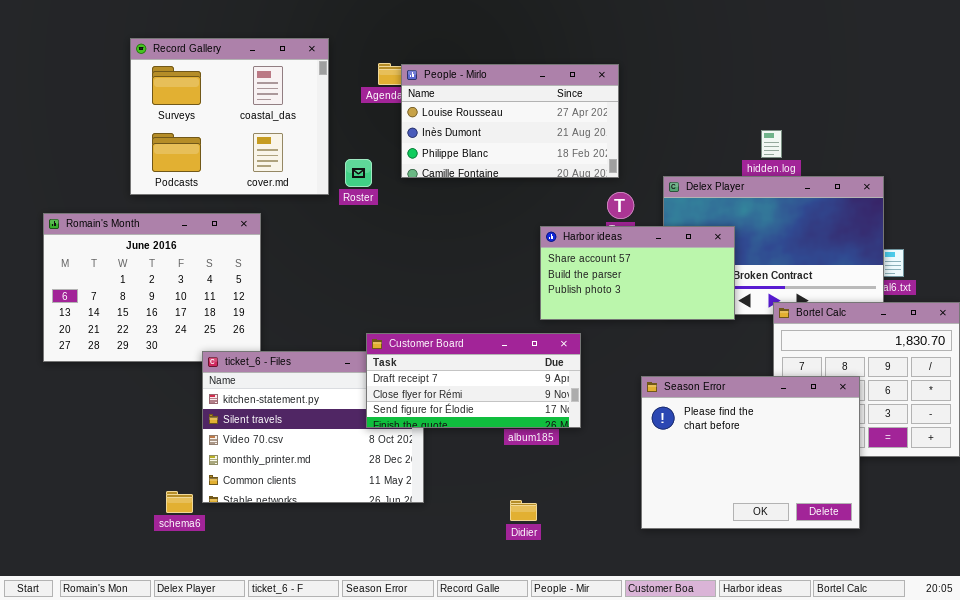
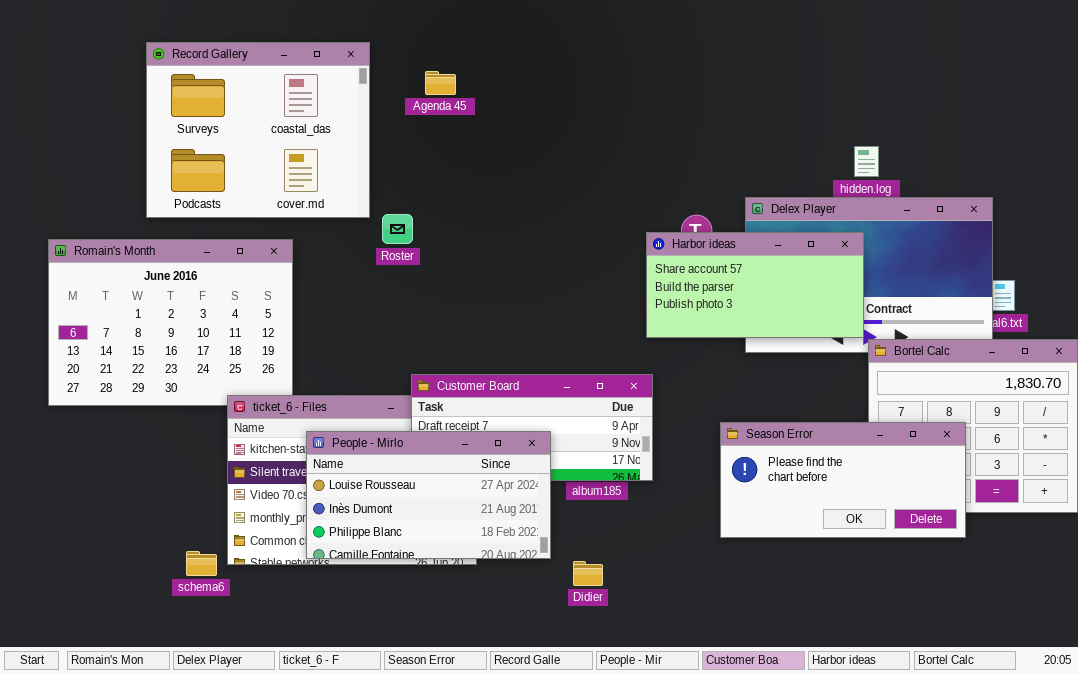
People - Mirlo: [401,64,619,178] -> [306,431,551,559], moved
Roster: [345,159,372,187] -> [382,214,413,244], moved
Harbor ideas: [540,226,735,320] -> [646,232,864,338], moved
Season Error: [641,376,860,529] -> [720,422,966,538], resized

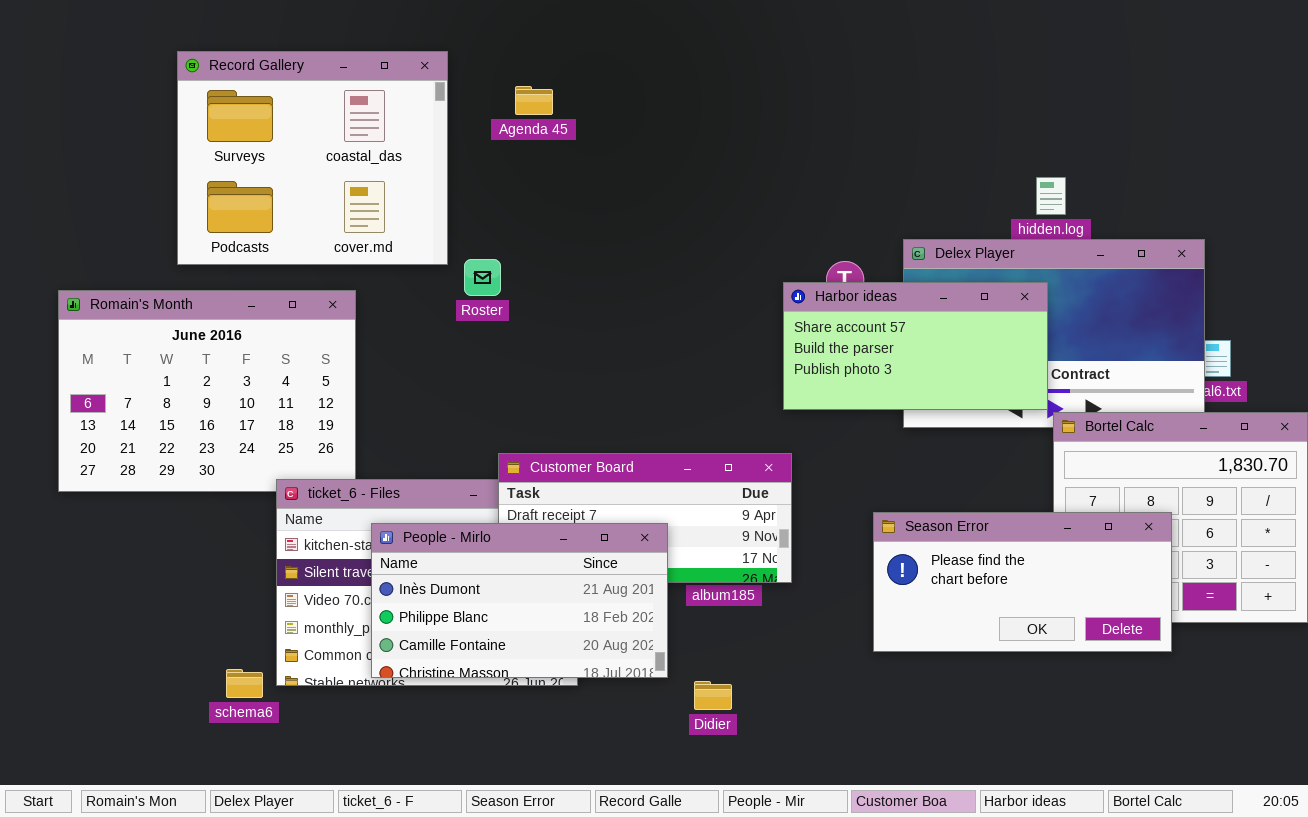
People - Mirlo: [306,431,551,559] -> [371,523,668,678], scrolled down 1 row

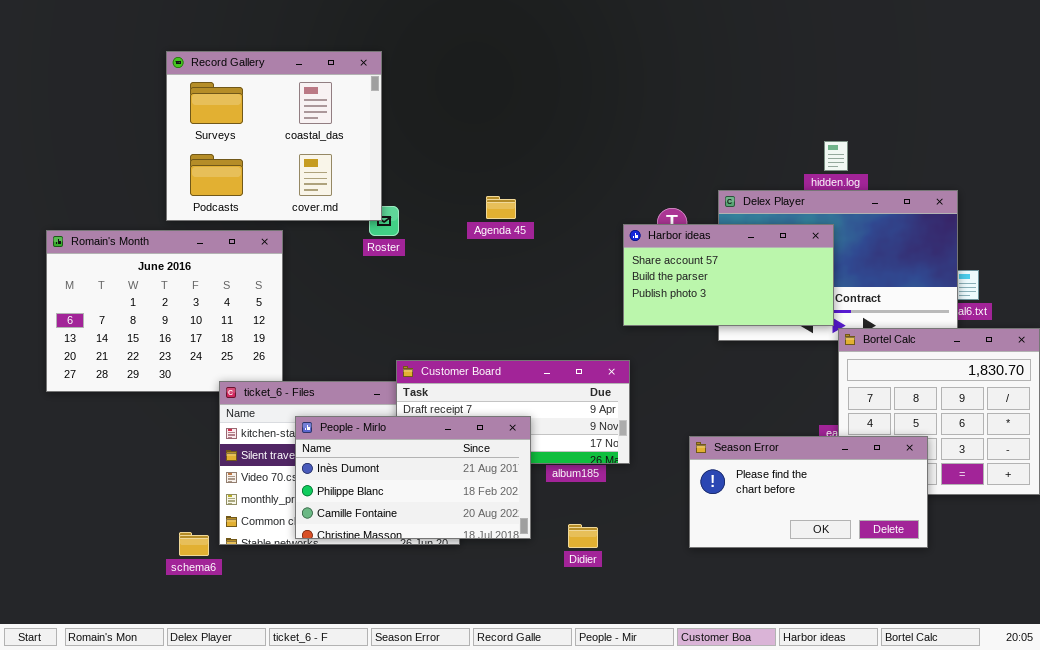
Record Gallery: [177,51,448,265] -> [166,51,382,221], moved
Agenda 45: [515,86,553,115] -> [486,196,516,219], moved
Season Error: [873,512,1172,652] -> [689,436,928,548], moved
Didier: [694,681,732,710] -> [568,524,598,548], moved

